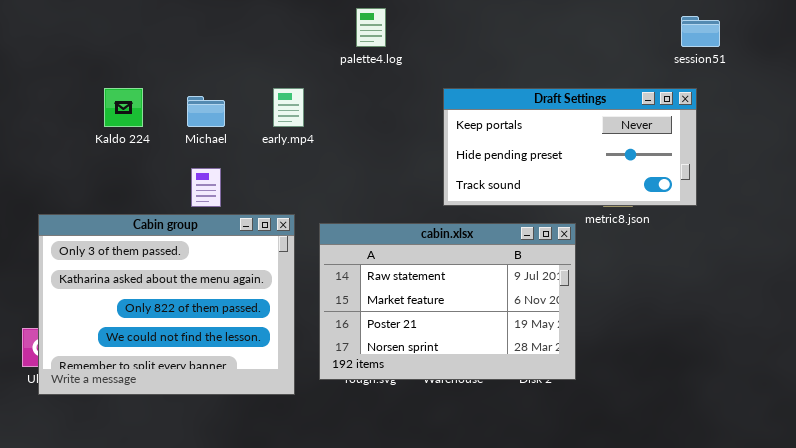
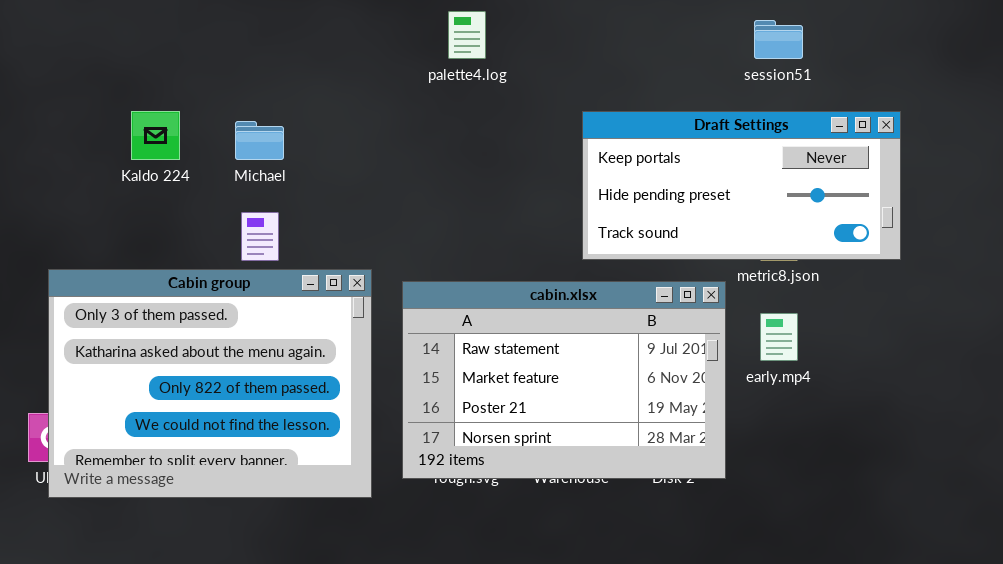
session51: [681,16,720,47] -> [754,20,803,59], moved
early.mp4: [273,88,304,127] -> [760,313,798,361], moved
Draft Settings: [443,88,697,206] -> [582,111,901,260], moved

